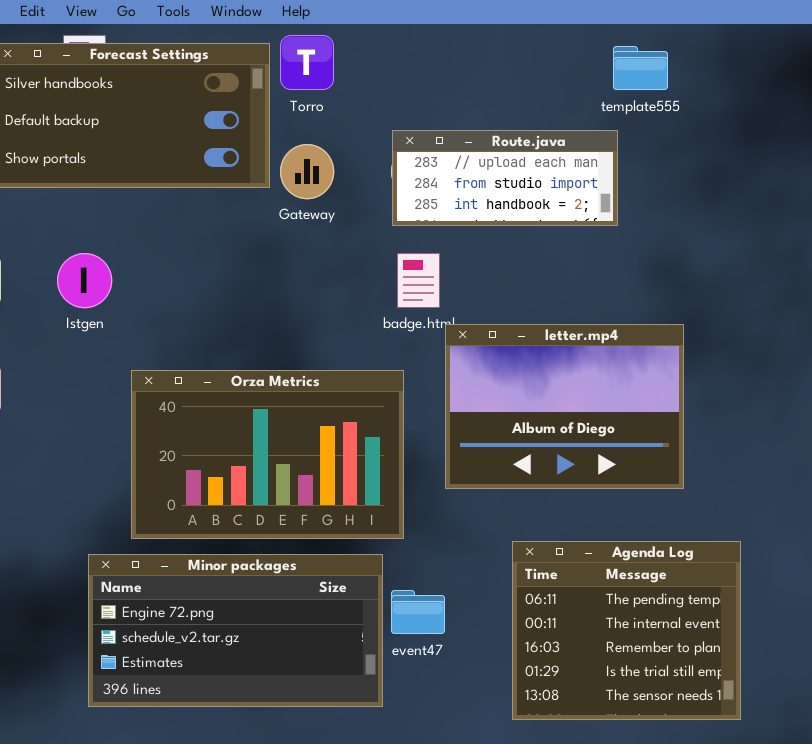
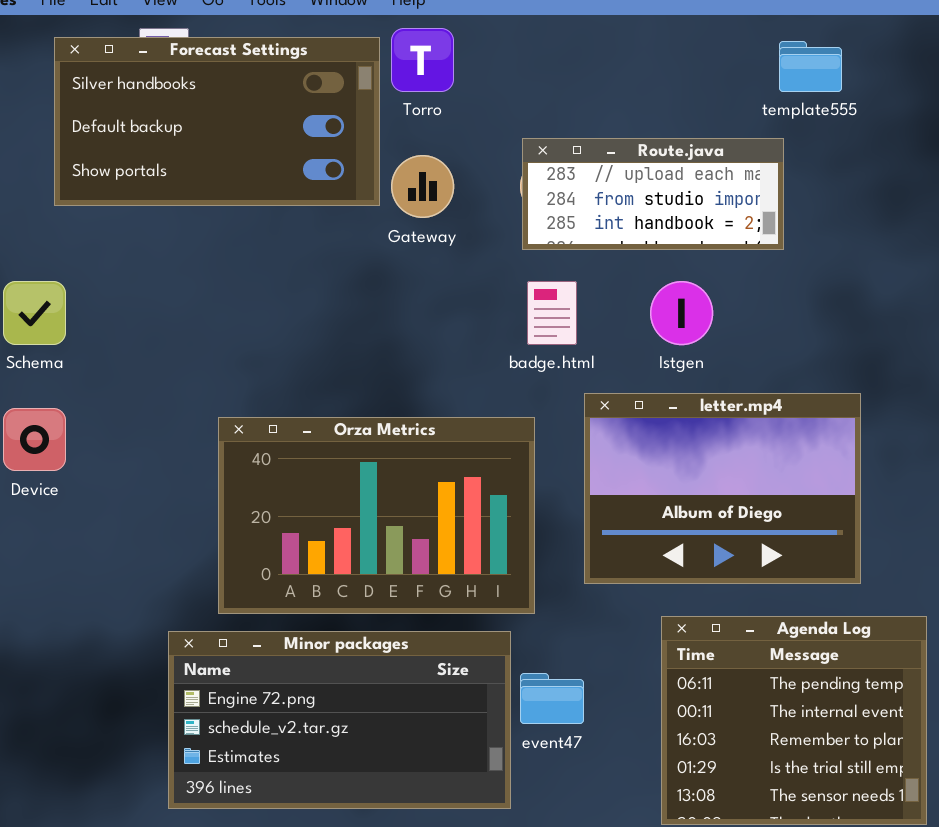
Istgen: [57,253,112,308] -> [650,281,713,345], moved
letter.mp4: [445,324,684,489] -> [584,393,861,584], moved

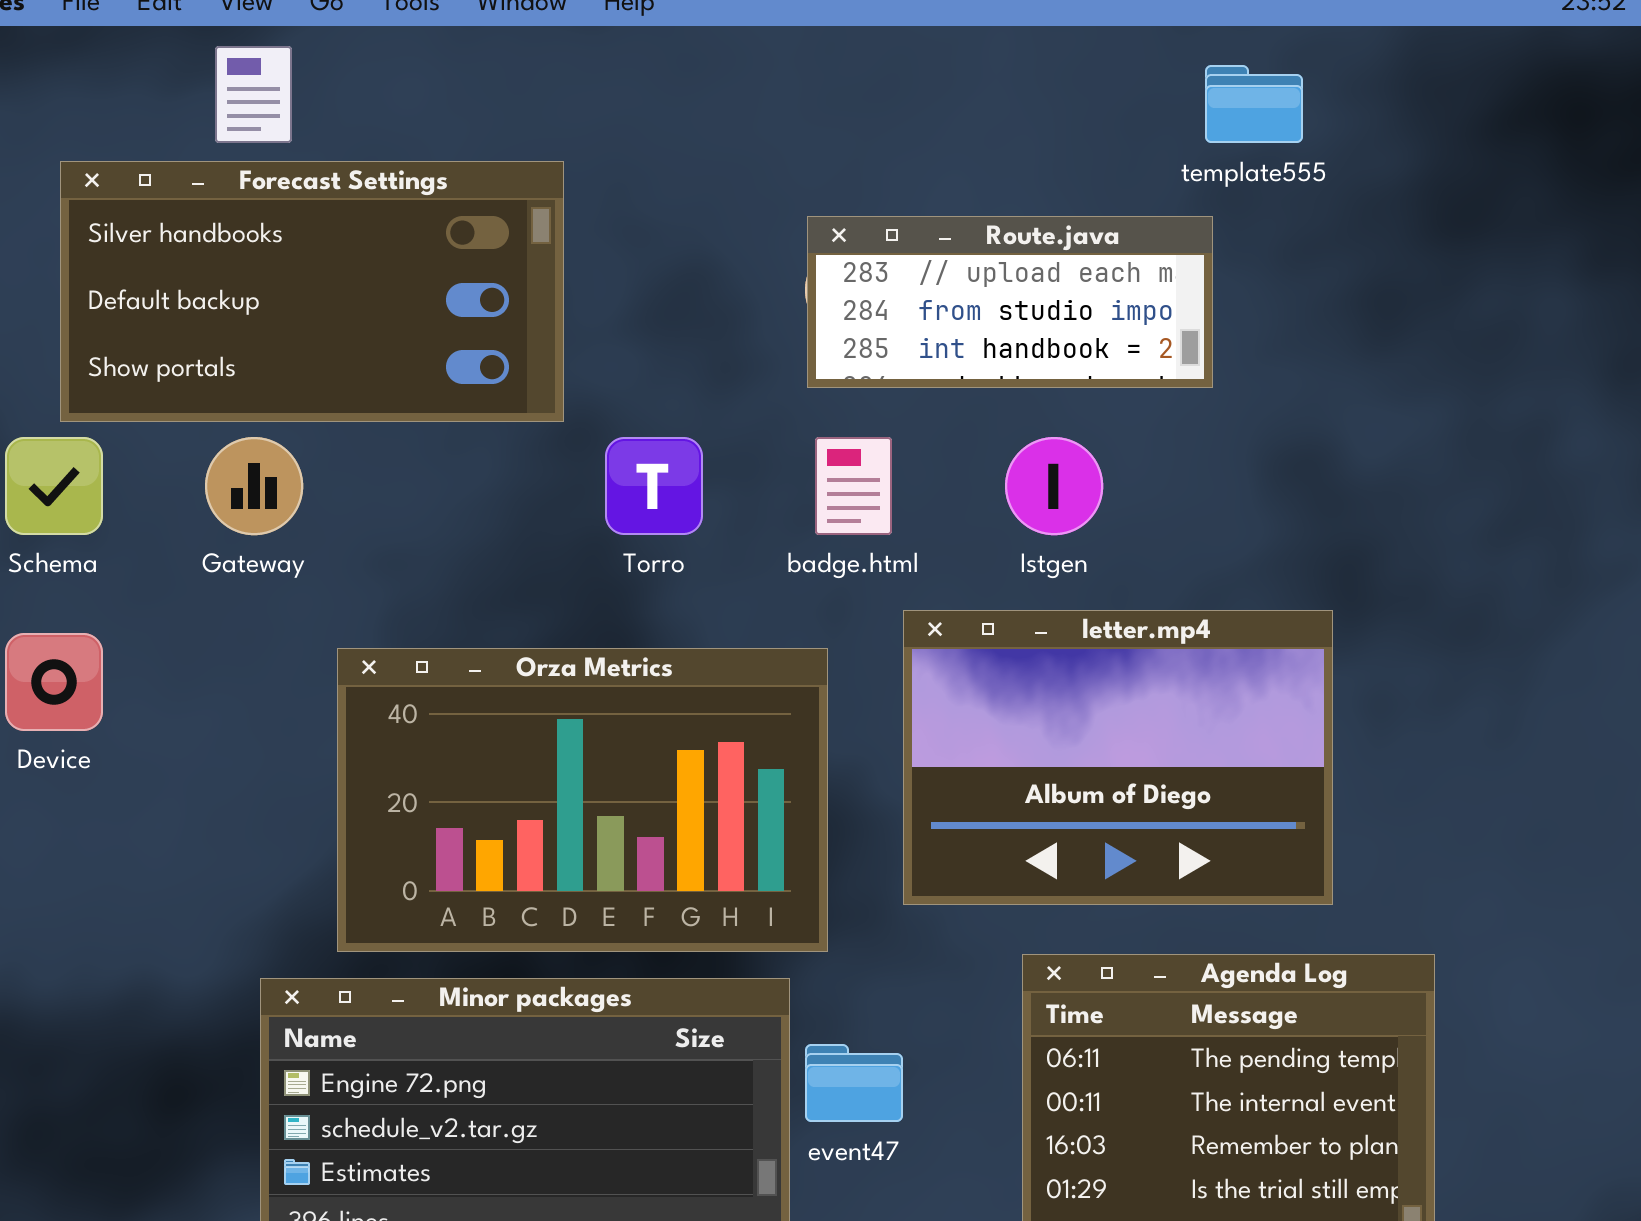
Torro: [391,28,454,92] -> [605,437,703,535], moved
Forecast Settings: [54,37,380,206] -> [60,161,564,422], moved
Gateway: [391,155,454,218] -> [205,437,303,535], moved

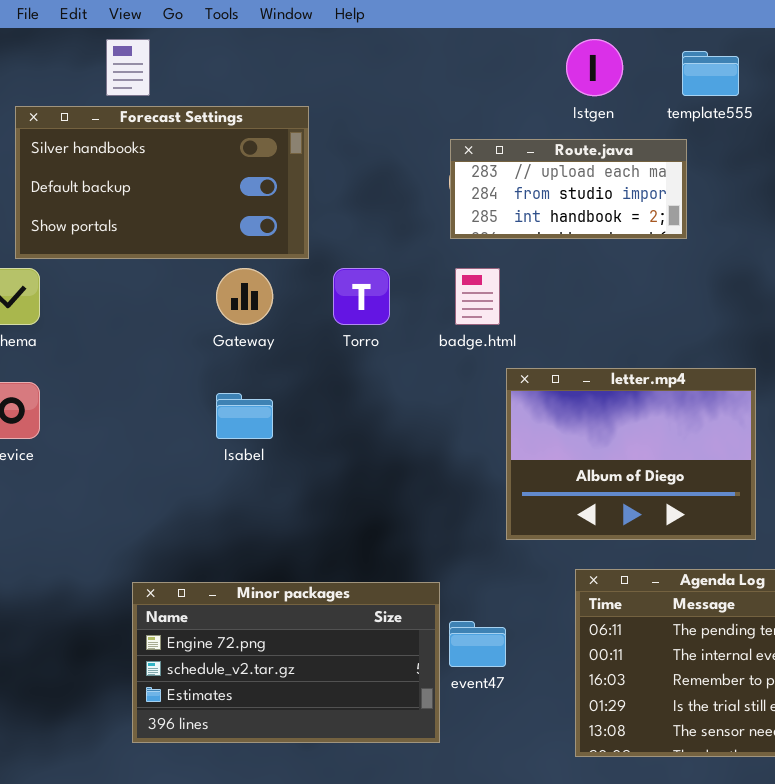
Gateway: [205,437,303,535] -> [216,268,273,325], moved
Istgen: [1005,437,1103,535] -> [566,39,623,96], moved
Orza Metrics: [337,648,828,952] -> none, closed

